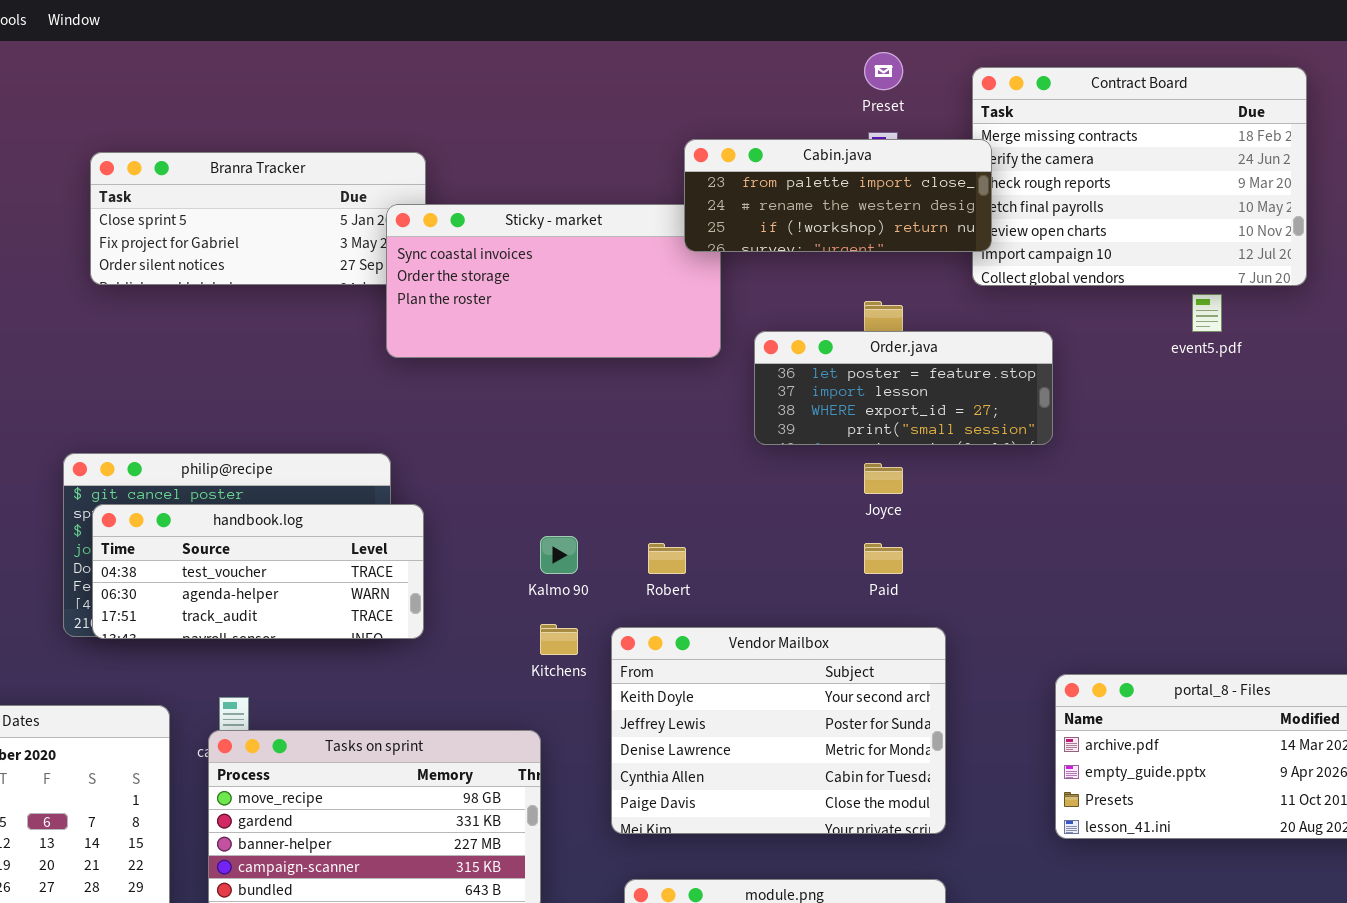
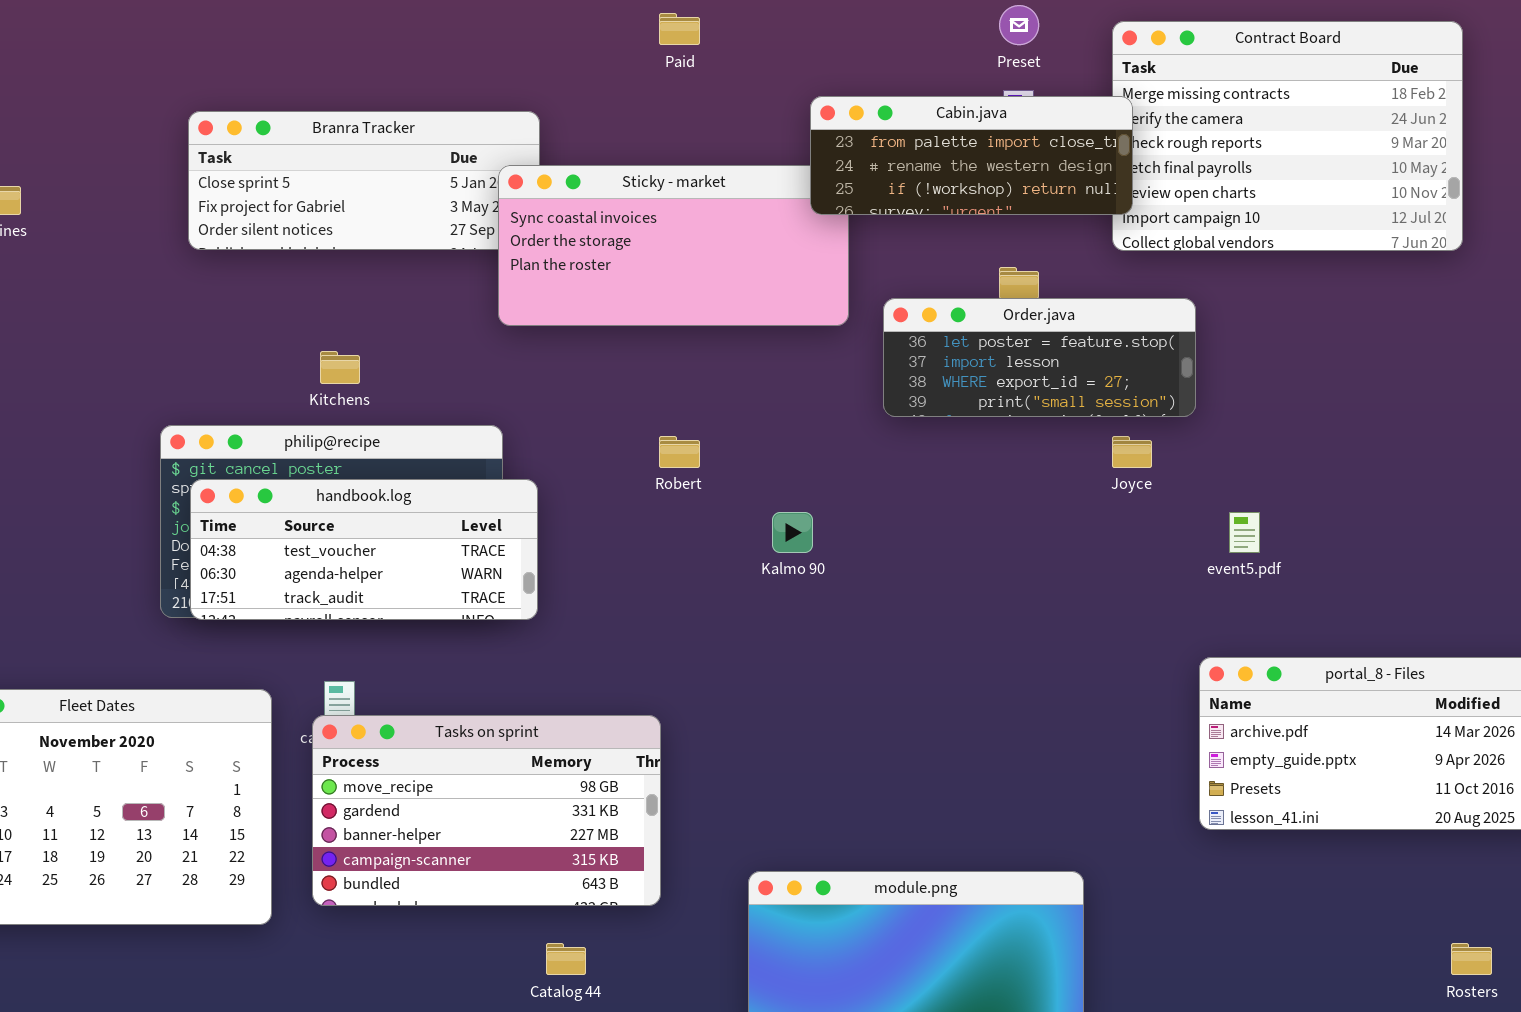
event5.pdf: [1192,294,1222,332] -> [1229,512,1260,553], moved
Joyce: [864,463,903,494] -> [1112,436,1152,468], moved
Kalmo 90: [540,536,578,574] -> [772,512,813,553], moved
Robert: [648,543,686,574] -> [659,436,700,468], moved
Paid: [864,543,903,574] -> [659,13,700,45], moved
Kitchens: [540,624,578,655] -> [320,351,360,384], moved
Vendor Mailbox: [611,627,946,834] -> none, closed

